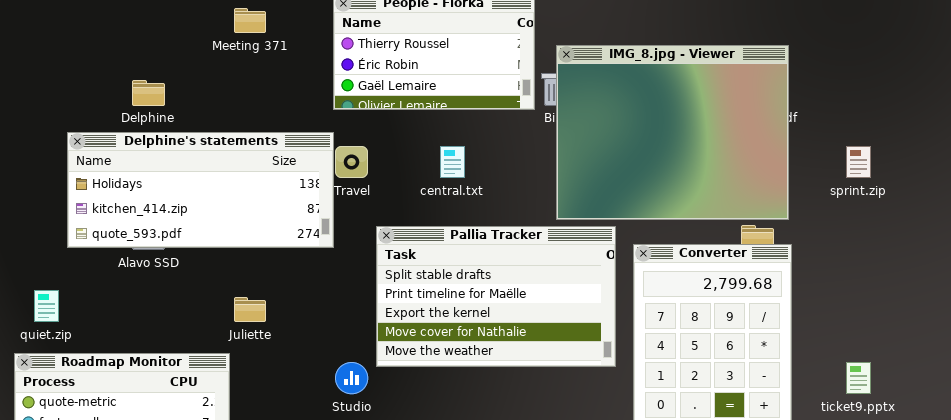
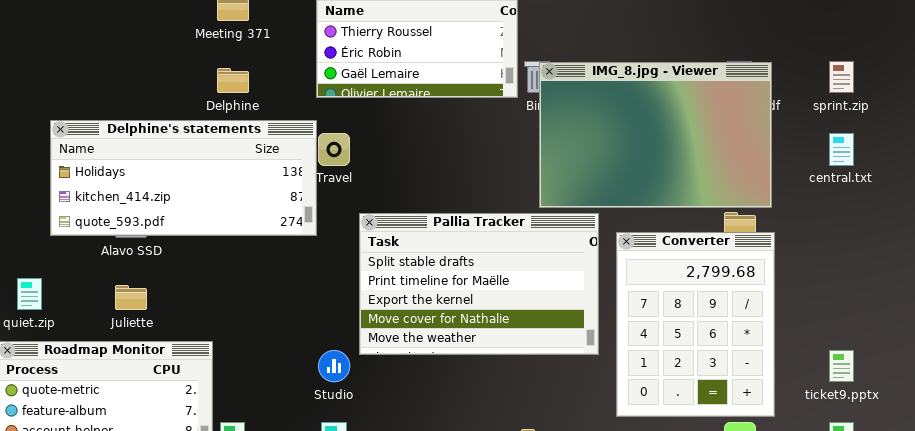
IMG_8.jpg - Viewer: [556,45,789,220] -> [539,62,772,208], resized
Delphine: [132,80,165,106] -> [217,68,249,93], moved
central.txt: [440,146,465,178] -> [829,133,854,166], moved
sprint.zip: [846,146,871,178] -> [829,61,854,93], moved
Juliette: [234,297,266,322] -> [115,285,147,310], moved

